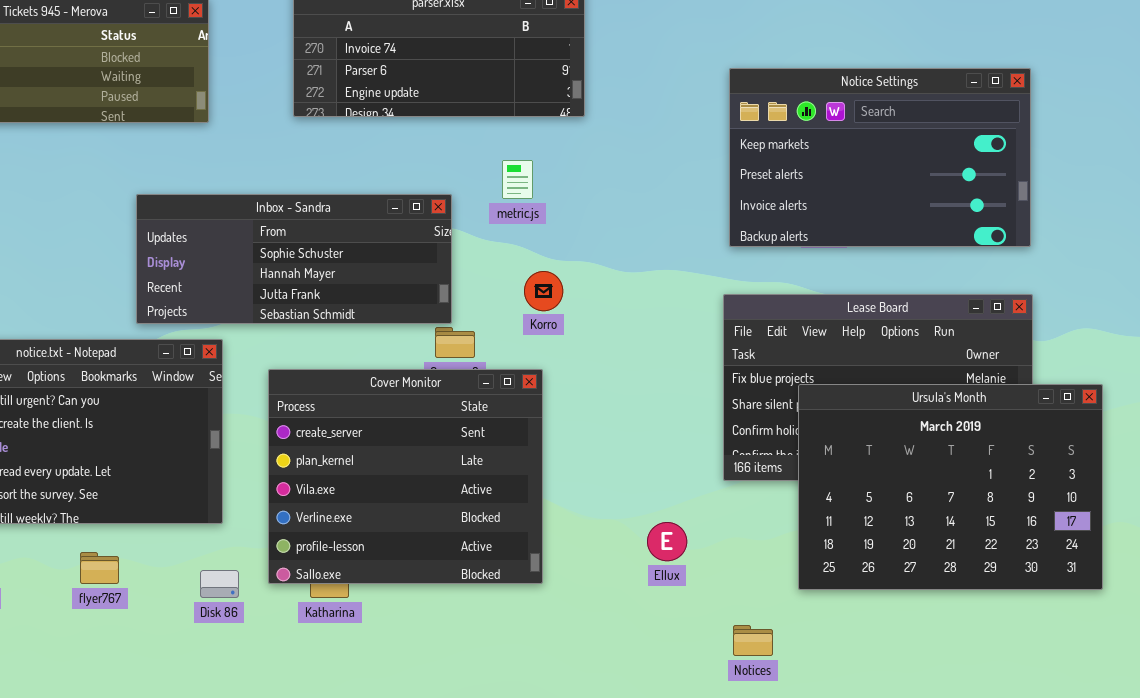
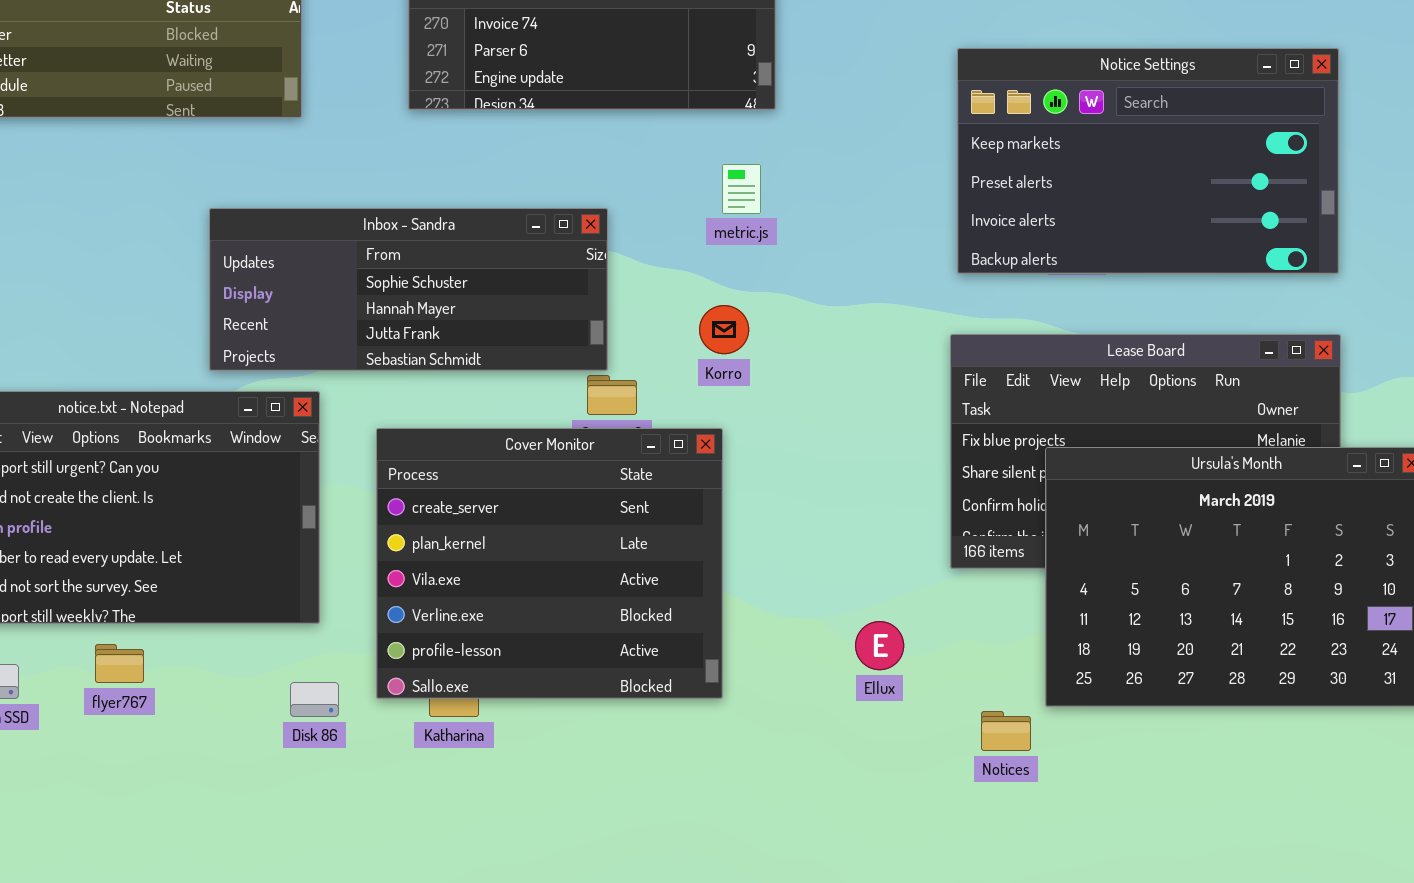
metric.js: [502,160,533,199] -> [722,164,761,214], moved
flyer767: [80,552,119,584] -> [95,644,144,683], moved
Notices: [733,625,773,656] -> [981,711,1031,751], moved

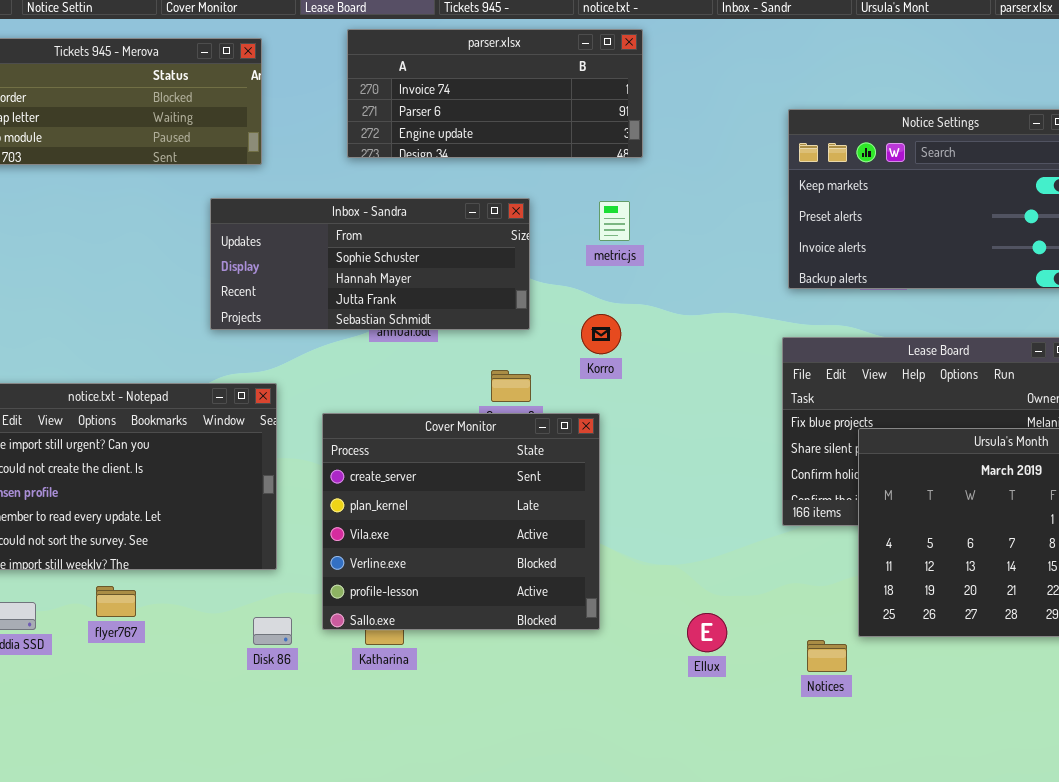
Inbox - Sandra: [209,208,608,371] -> [210,198,530,330], moved
Ellux: [855,621,904,670] -> [687,613,727,652], moved

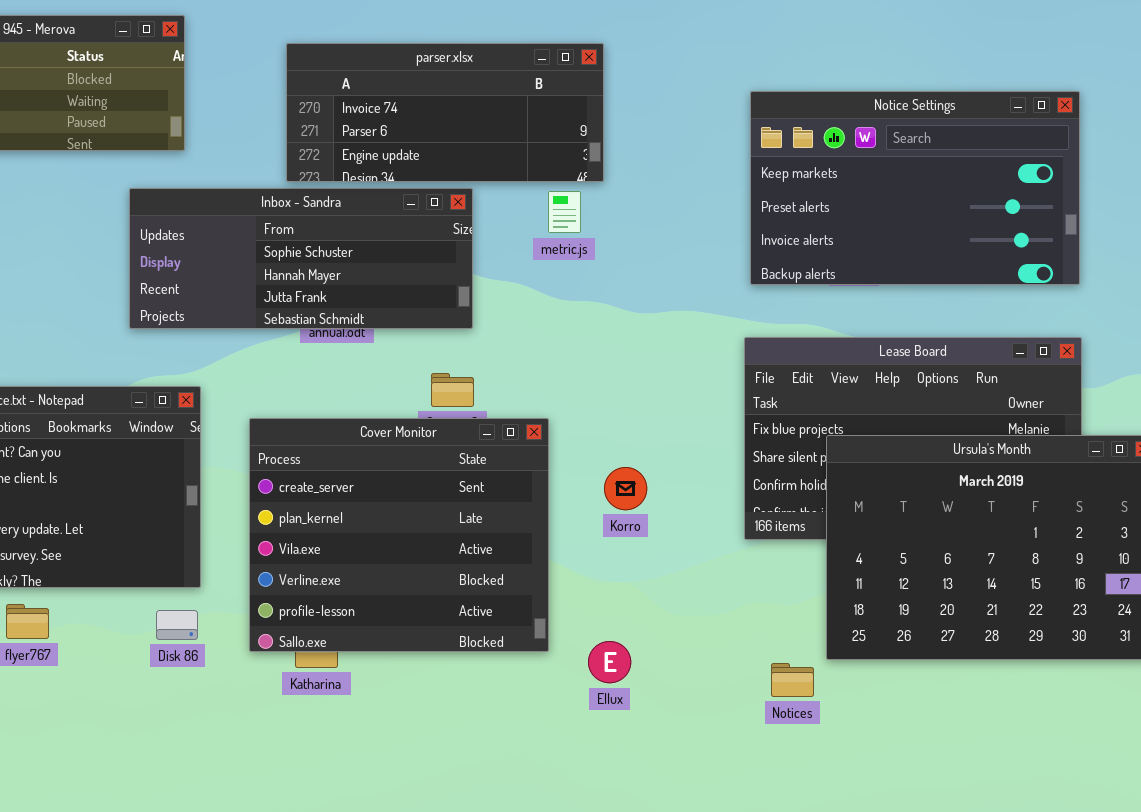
parser.xlsx: [347,29,643,158] -> [286,43,604,182], moved
Korro: [581,314,621,354] -> [604,467,647,510], moved
Ellux: [687,613,727,652] -> [588,641,631,683], moved
Disk 86: [253,617,292,645] -> [156,610,198,640], moved

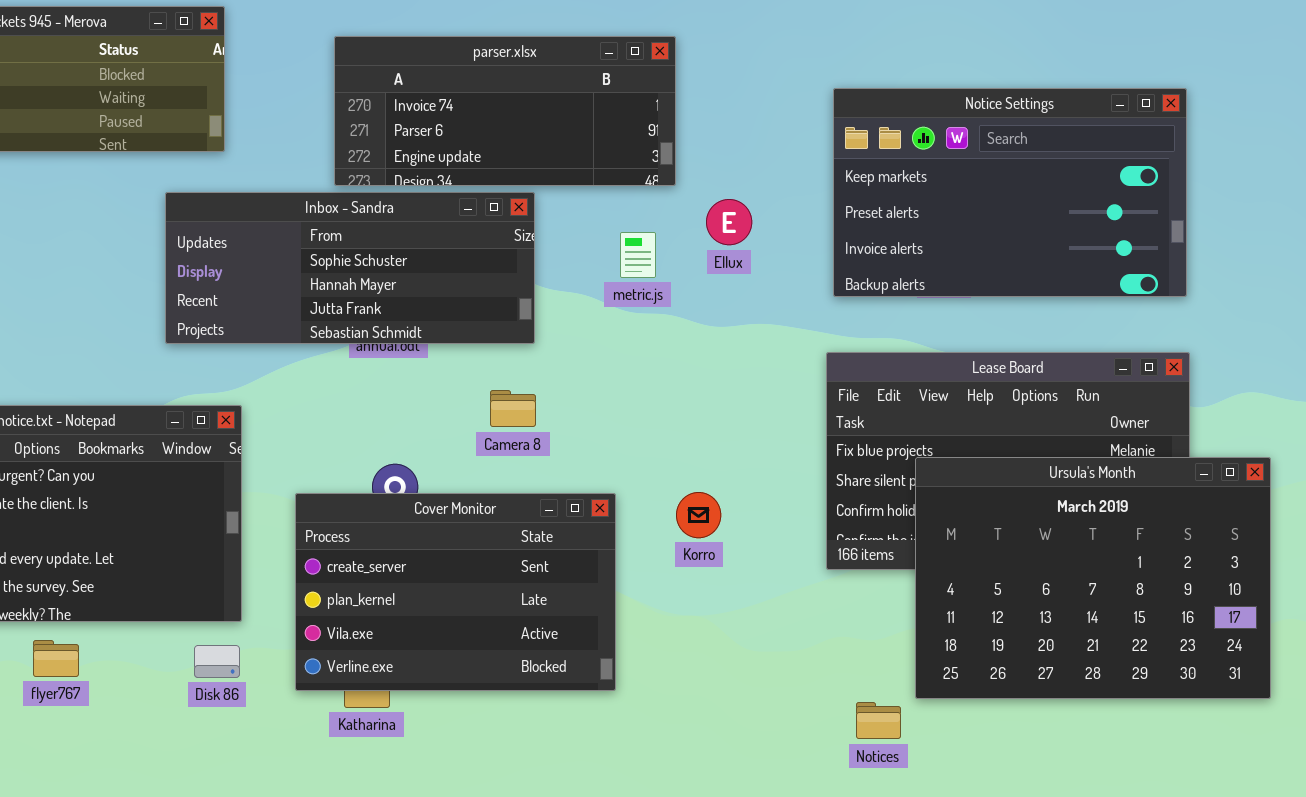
metric.js: [548,191,581,233] -> [620,232,656,278], moved
Cover Monitor: [249,418,549,652] -> [295,493,616,691], resized
Ellux: [588,641,631,683] -> [706,199,752,245], moved

